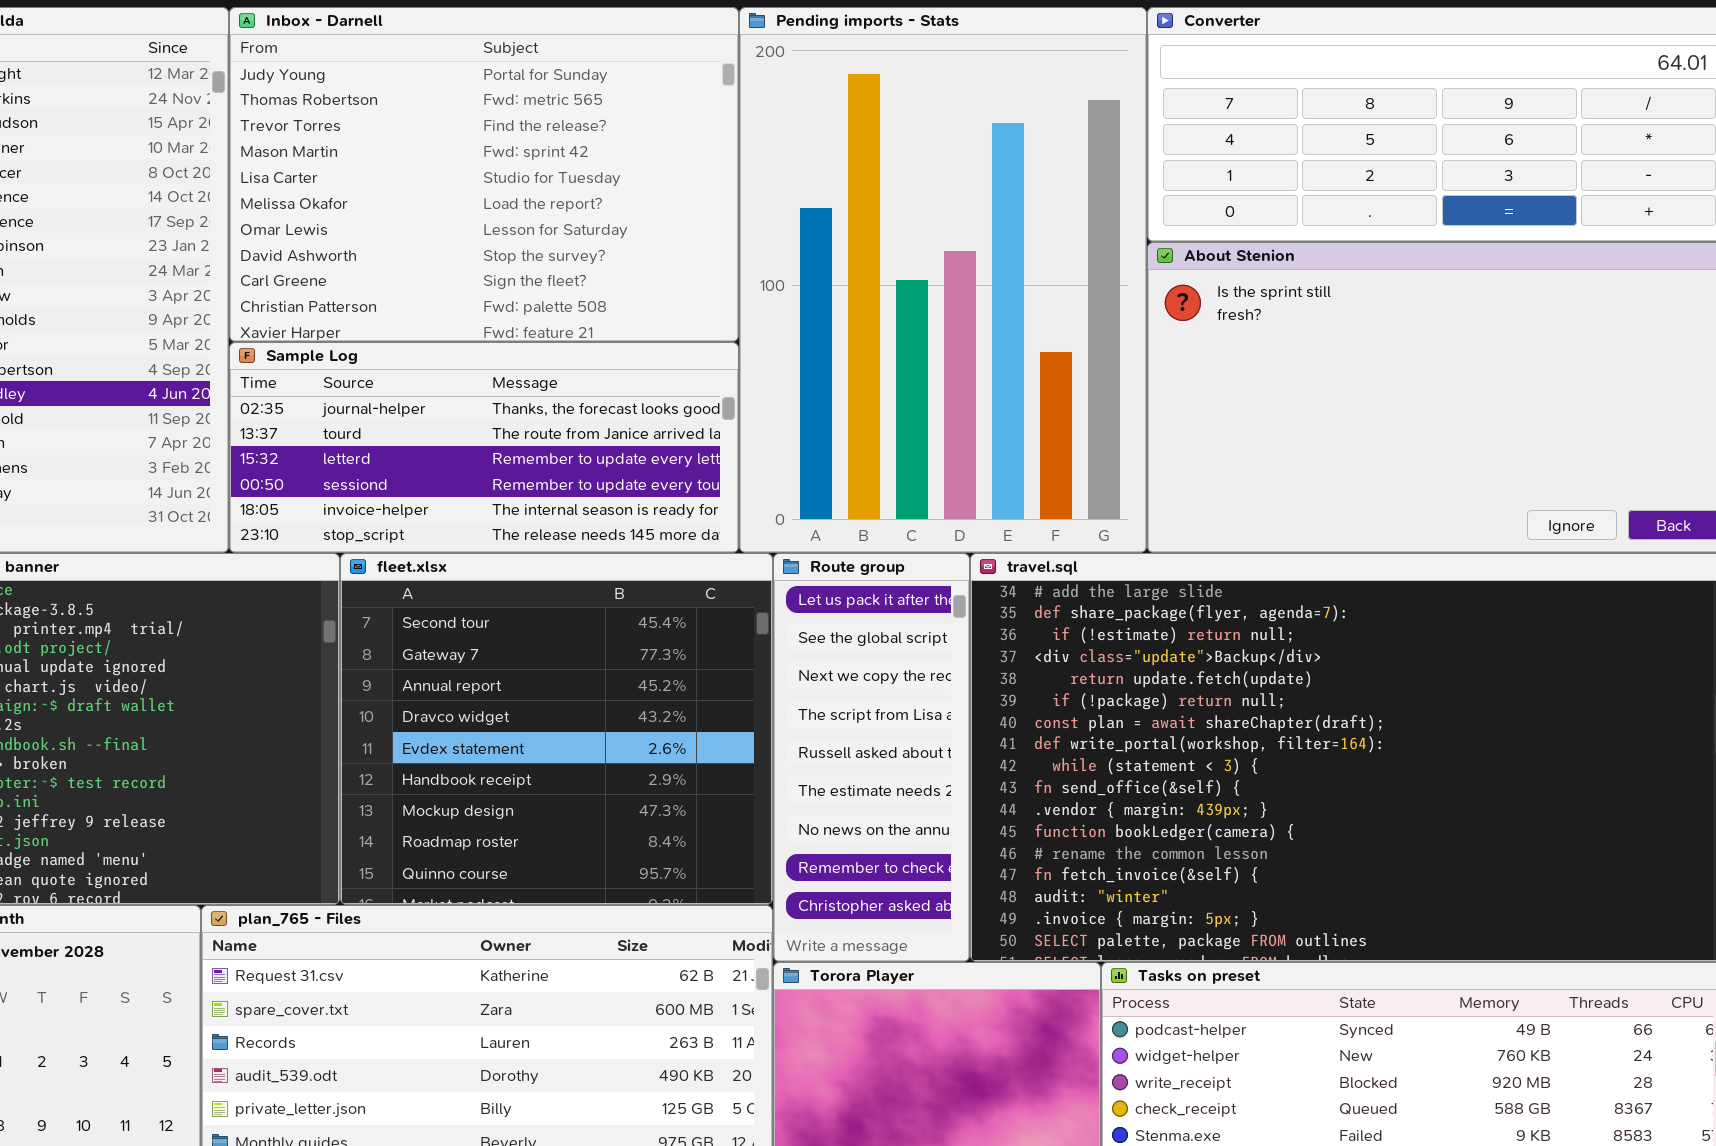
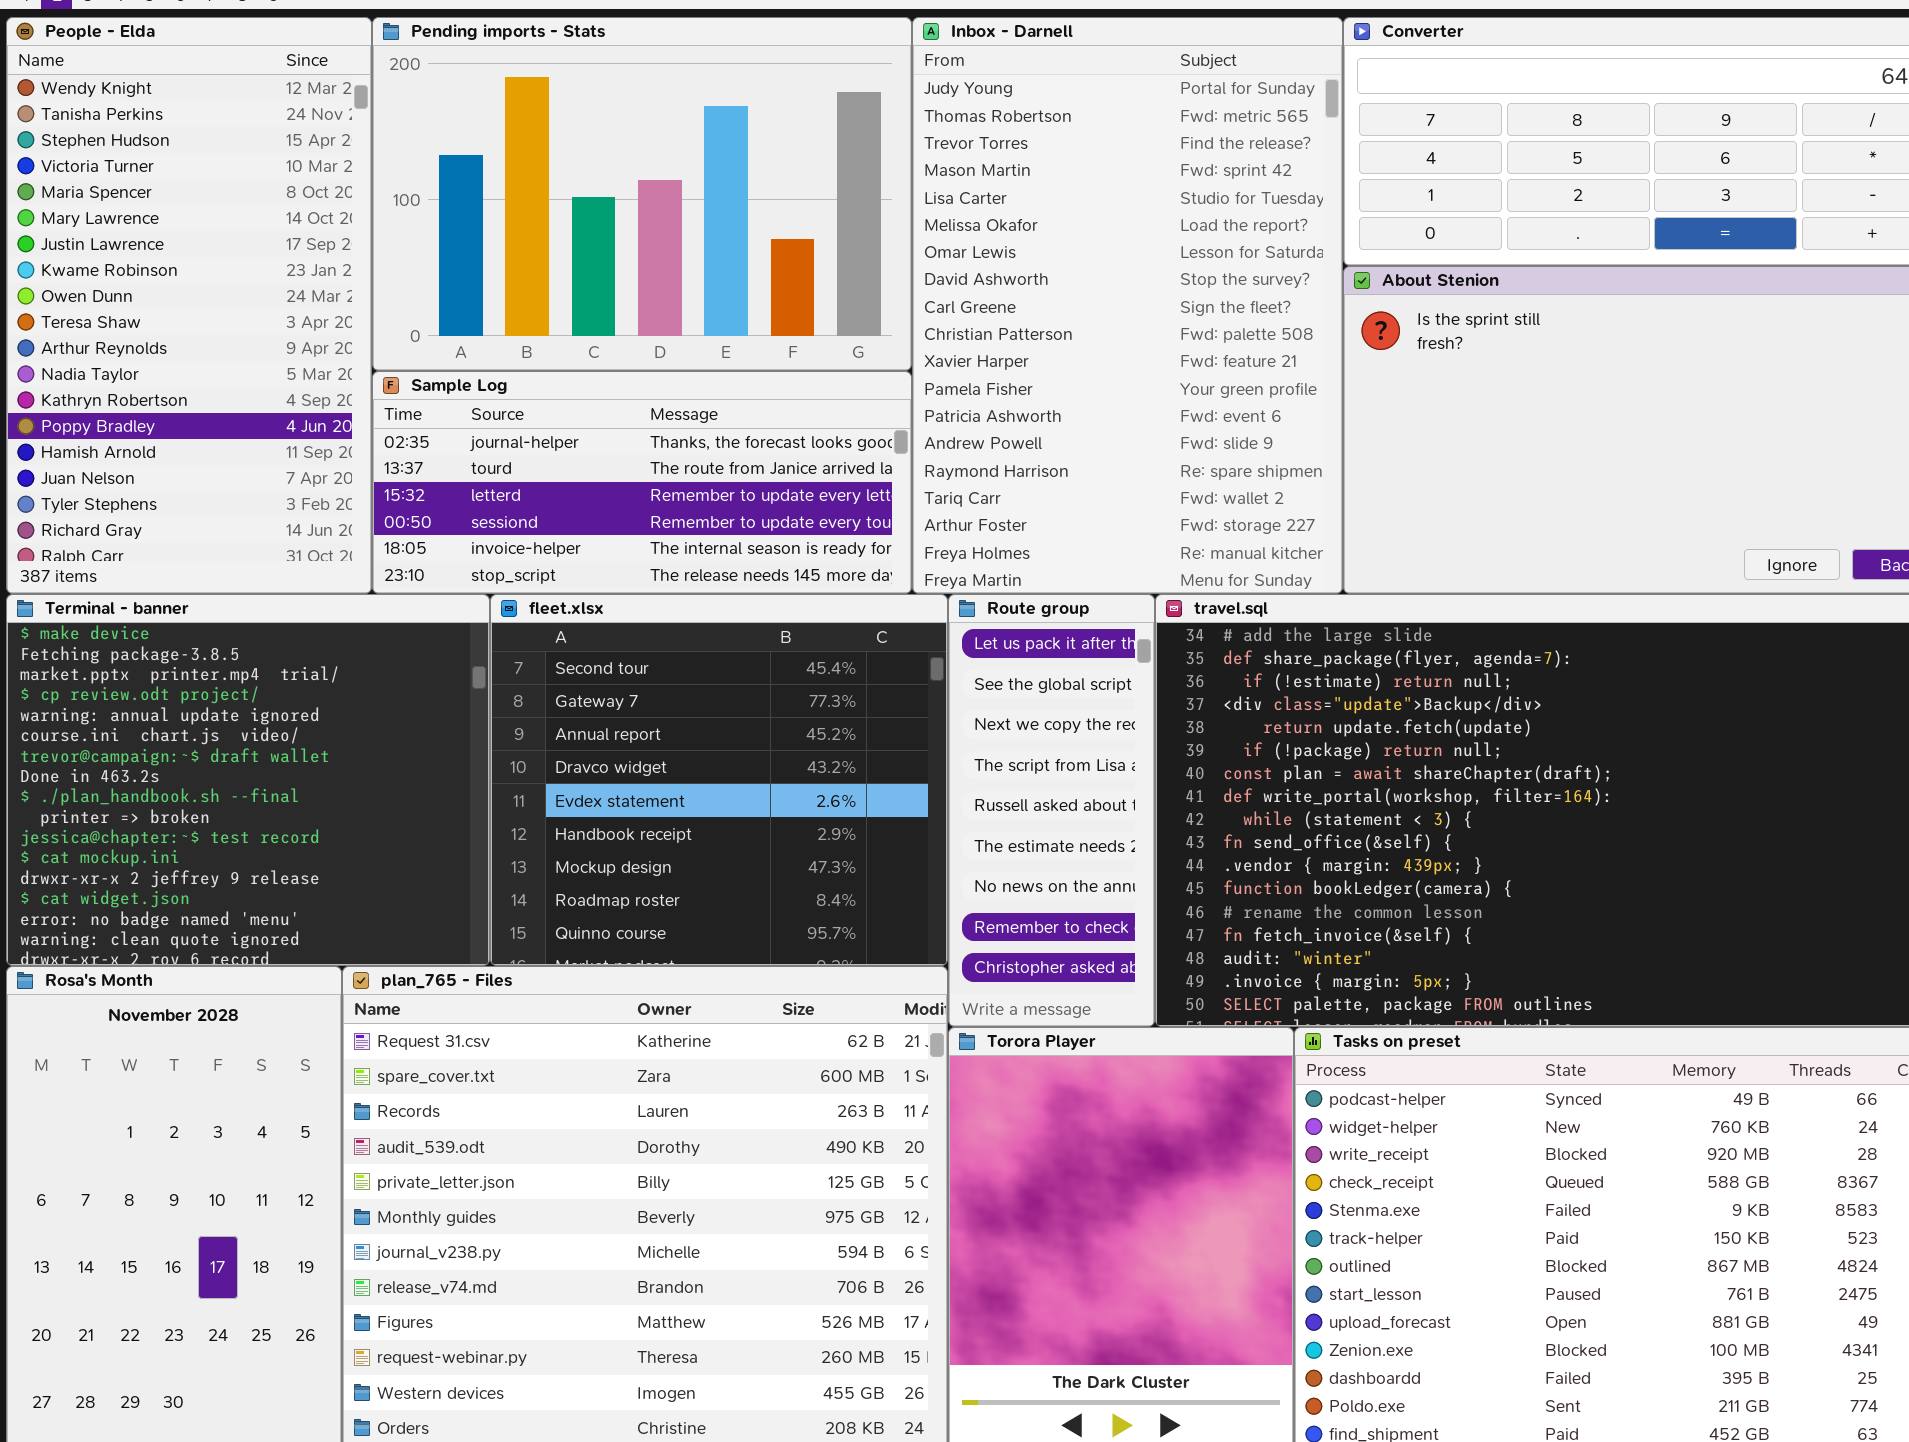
Inbox - Darnell: [229,7,739,342] -> [912,17,1343,594], moved, resized
Pending imports - Stats: [739,7,1147,553] -> [372,17,912,371], moved, resized

